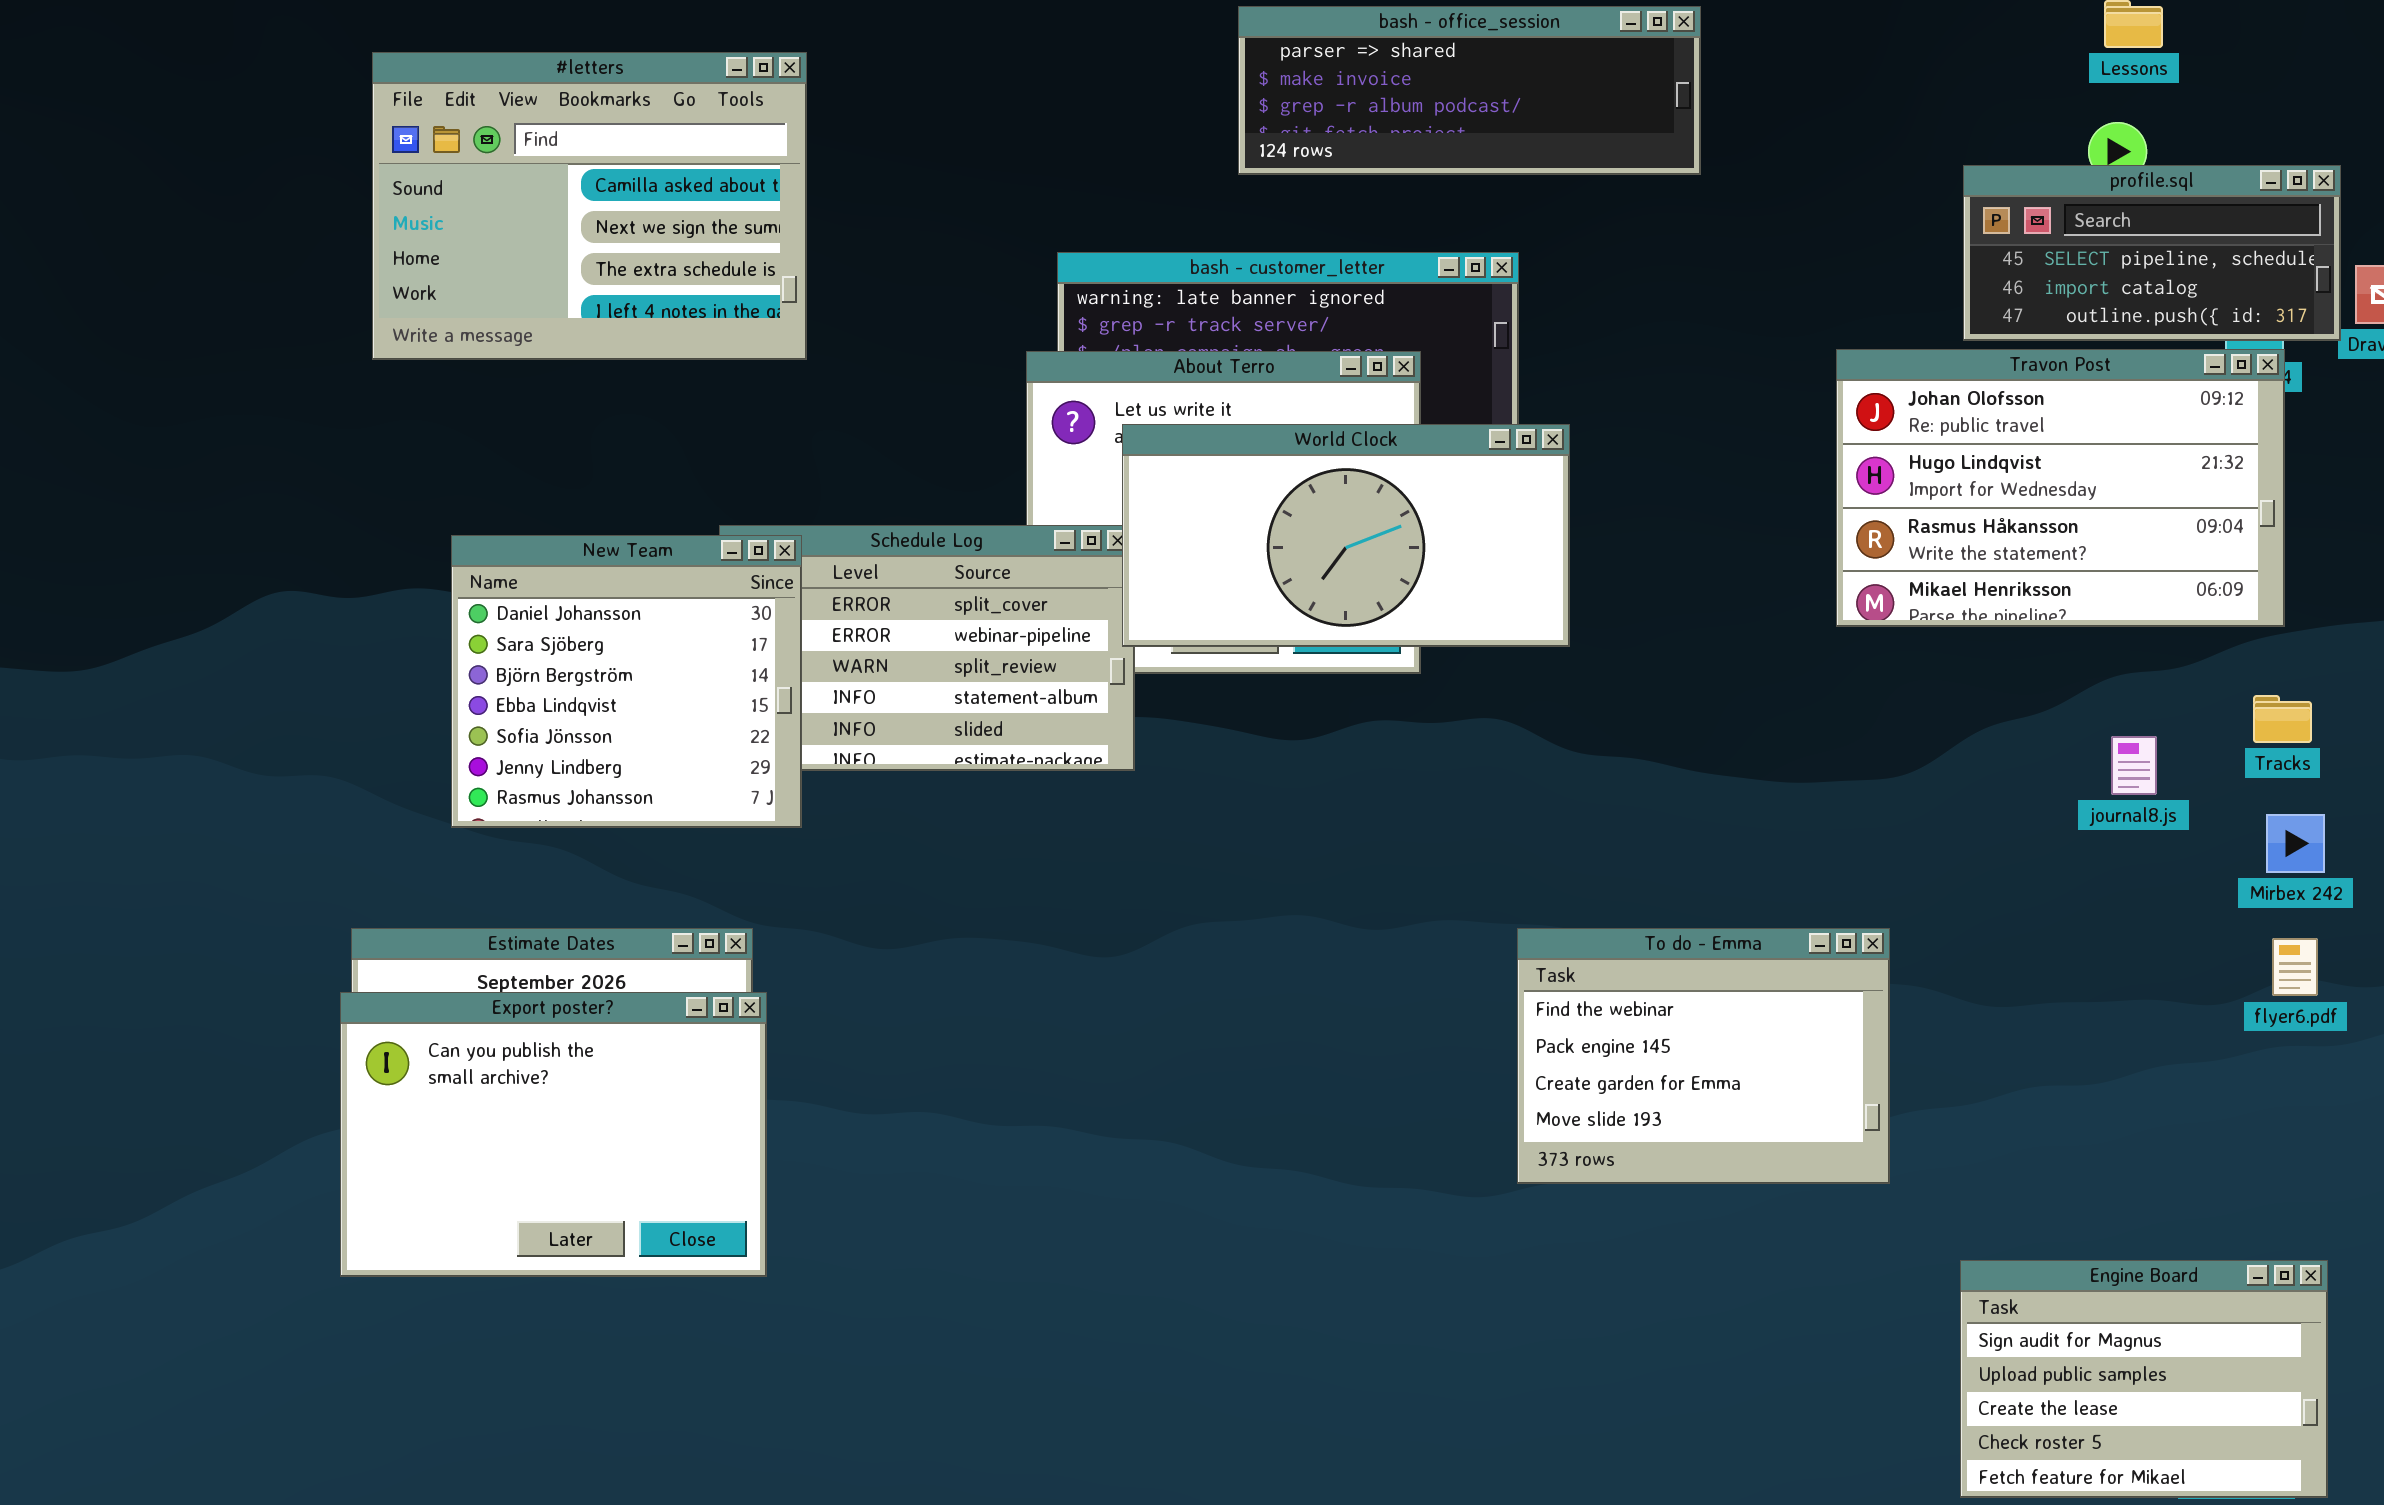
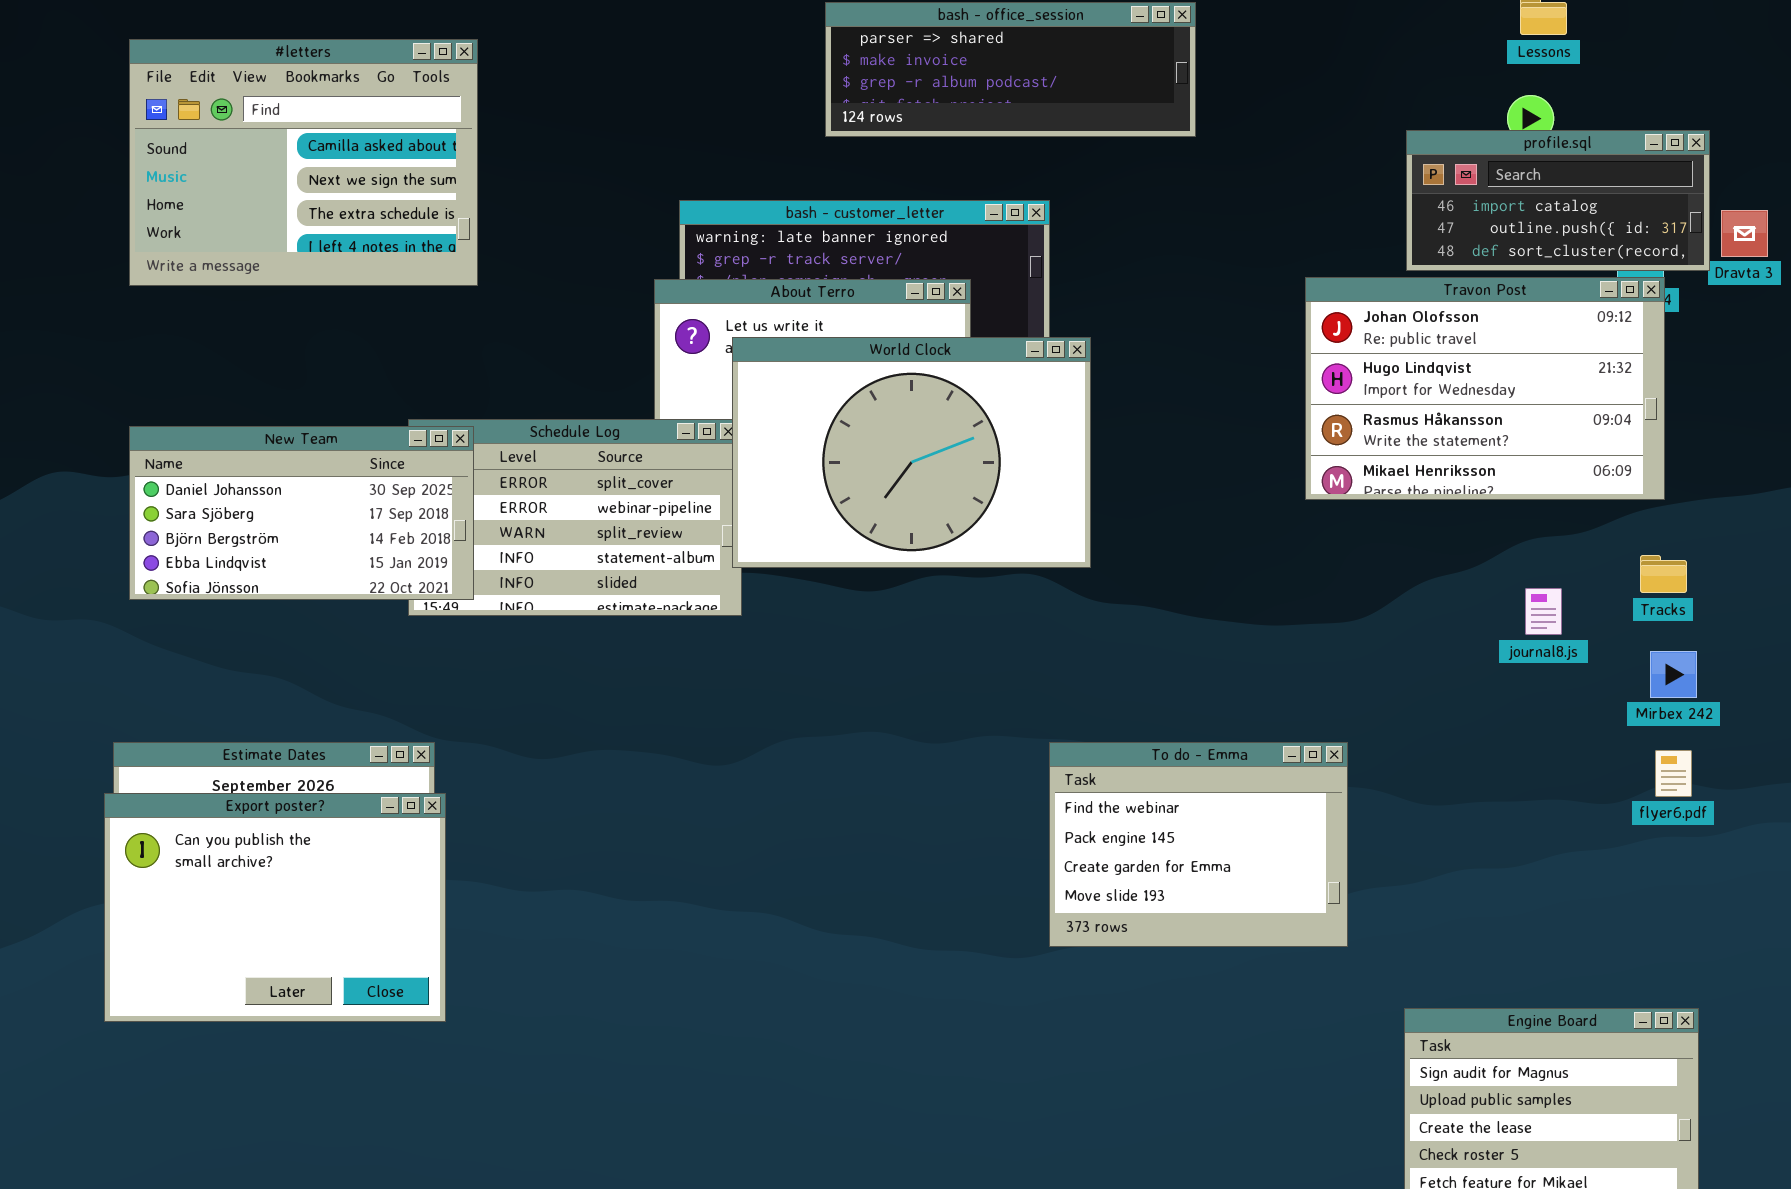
profile.sql: [1963,165,2341,341] -> [1406,130,1710,271], scrolled down 1 row
World Clock: [1122,424,1570,647] -> [732,337,1091,568], resized
New Team: [451,535,802,828] -> [129,426,474,600], resized

